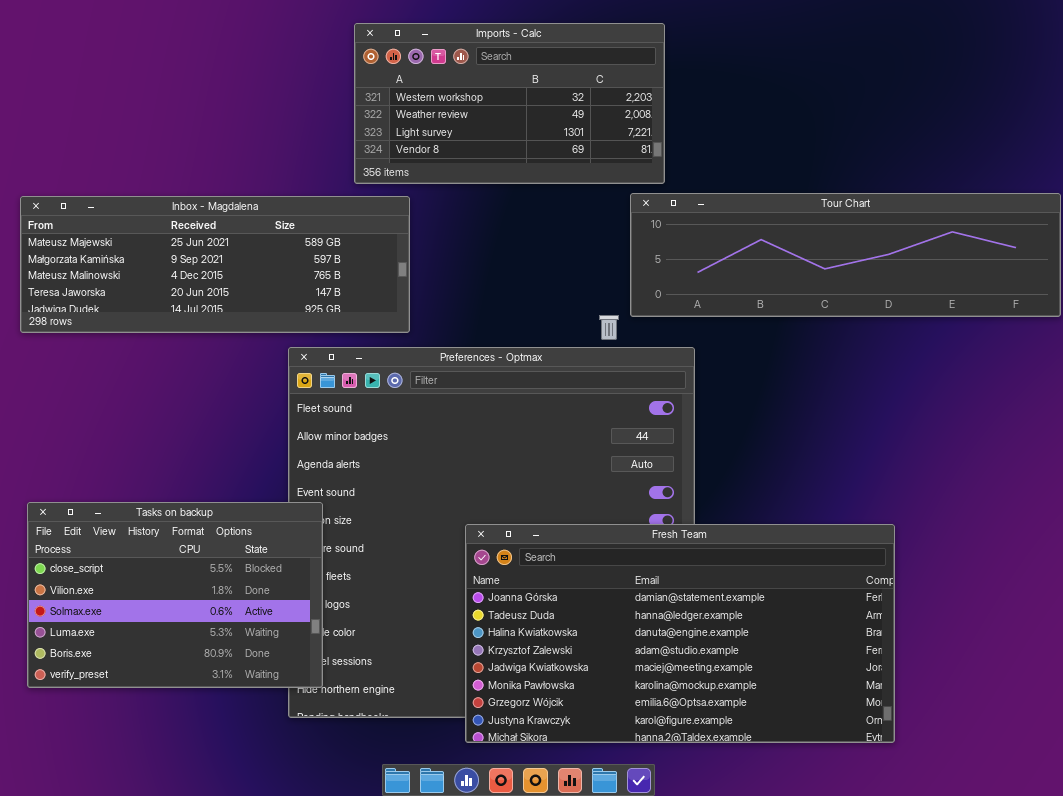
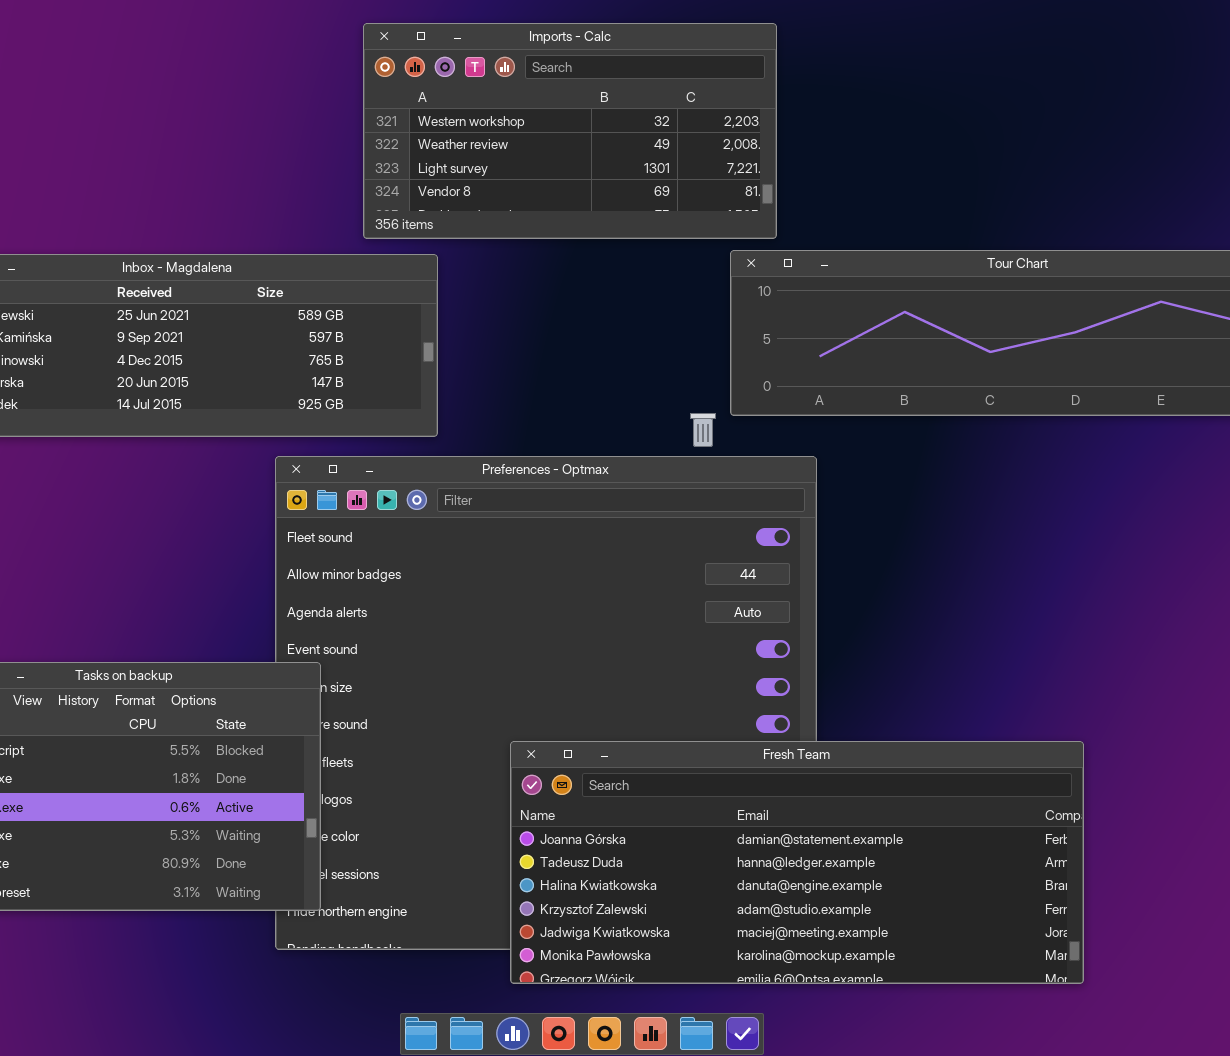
Fresh Team: [465,524,895,743] -> [510,741,1084,984], resized

